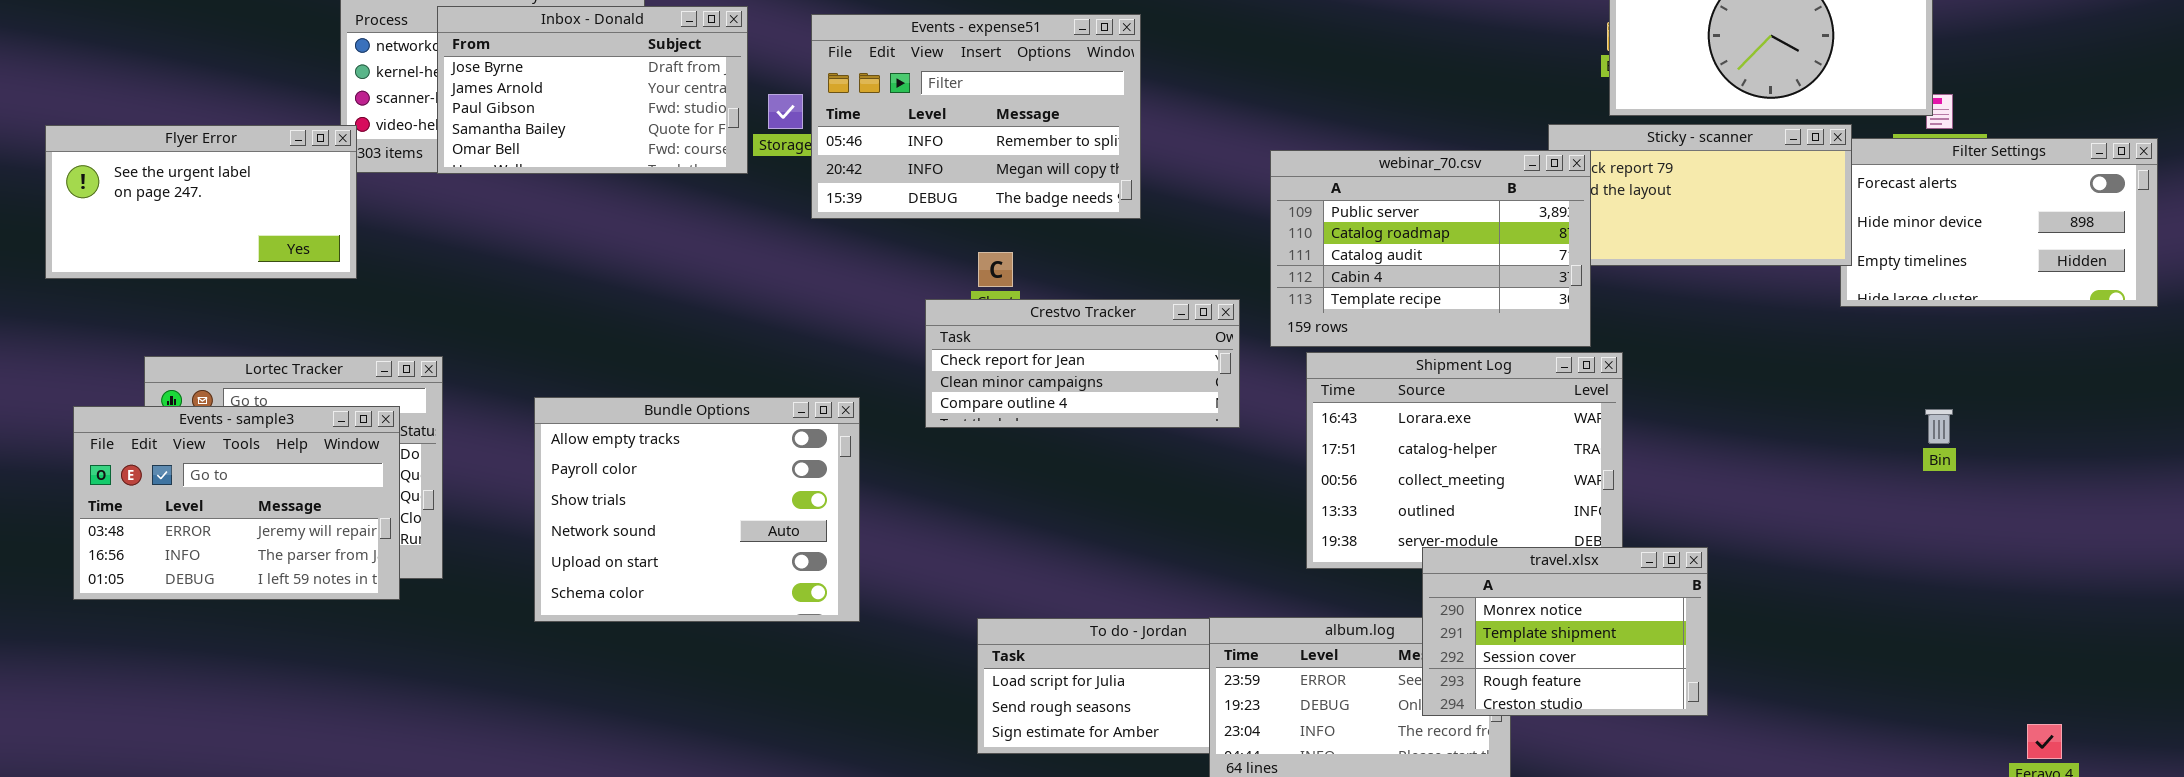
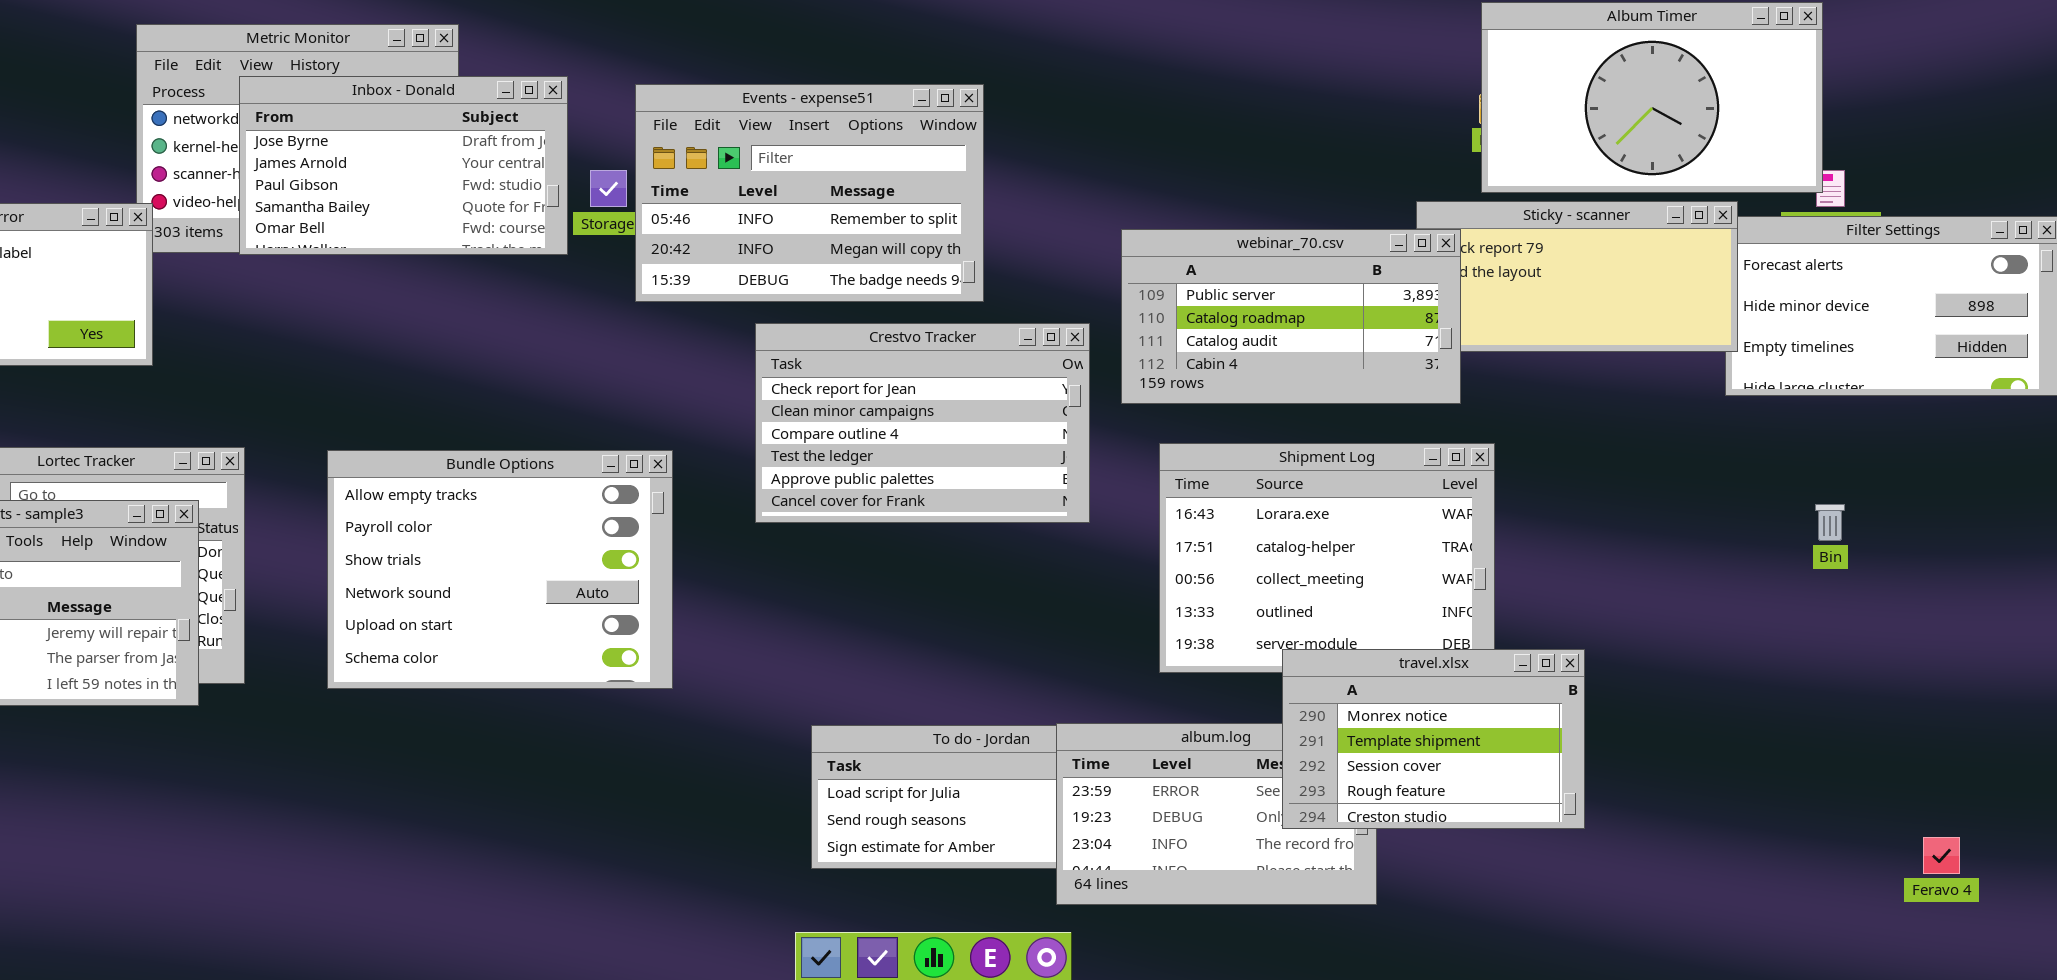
webinar_70.csv: [1270,150,1591,347] -> [1121,229,1461,404], resized
Crestvo Tracker: [925,299,1240,428] -> [755,323,1090,523], resized
Bundle Options: [534,397,860,622] -> [327,450,673,689], moved

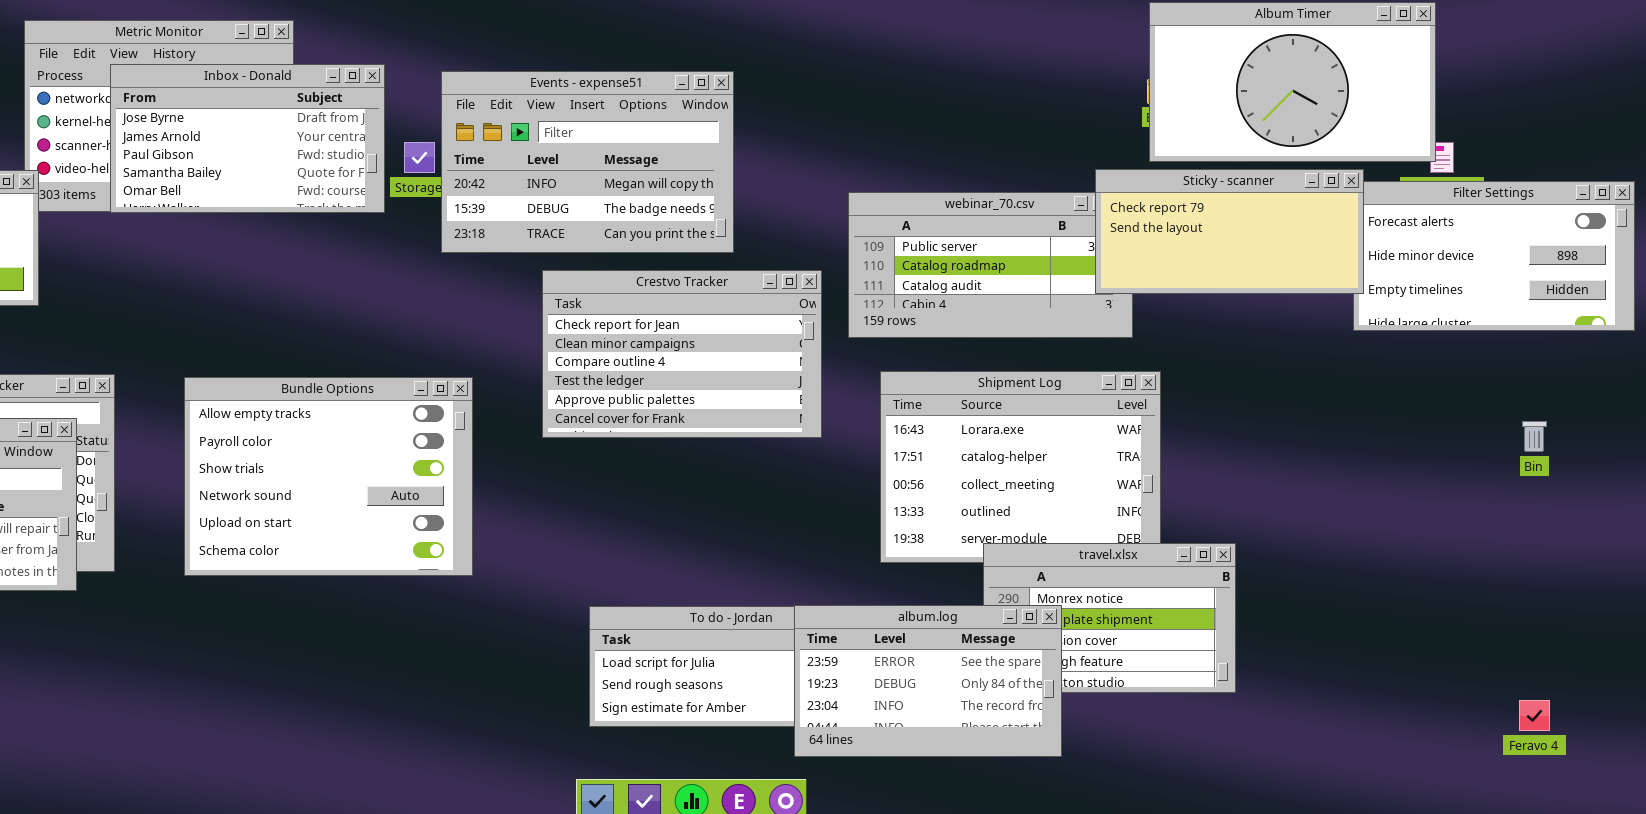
Events - expense51: [635,84,984,302] -> [441,71,734,253], scrolled down 1 row
Sticky - scanner: [1416,201,1738,352] -> [1095,169,1364,294], raised
Bin: [1815,504,1845,541] -> [1522,421,1547,452], moved
album.log: [1056,723,1377,905] -> [794,605,1062,757], raised

